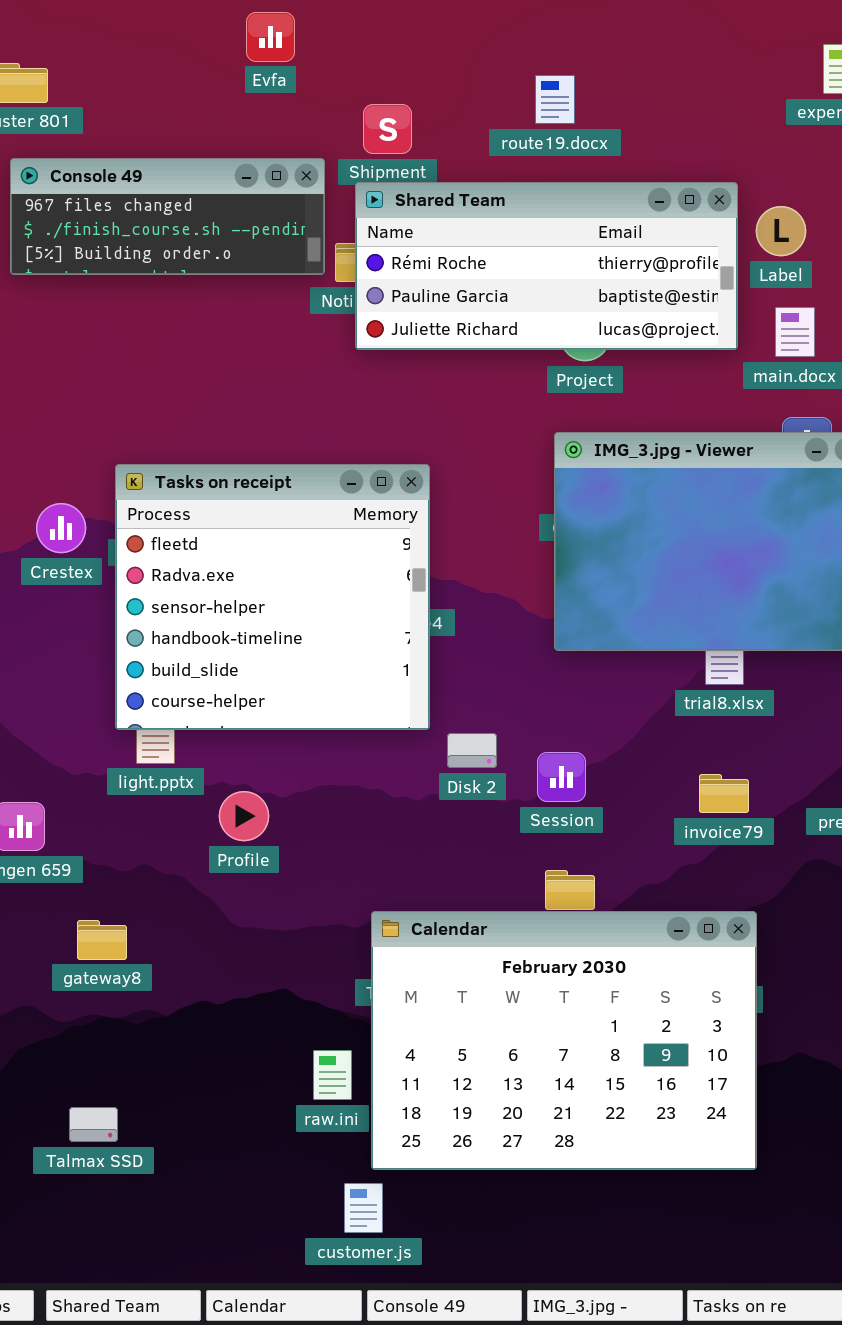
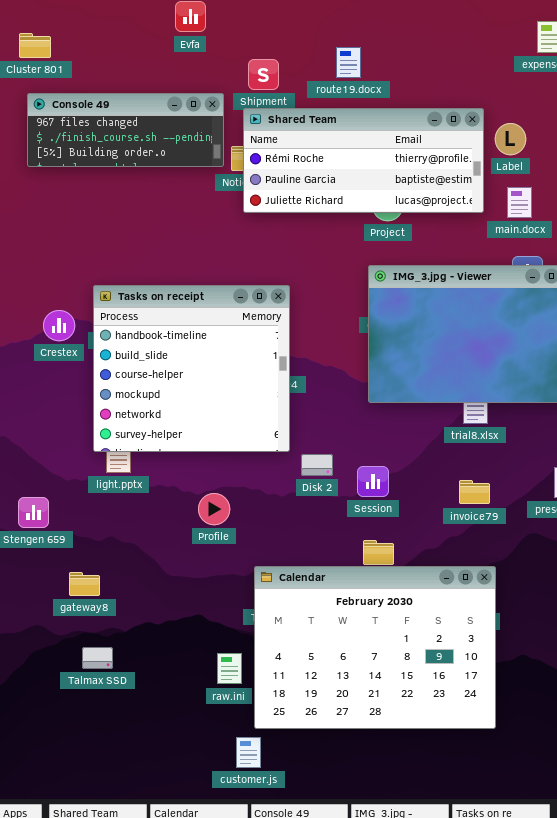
route19.docx: [535,75,575,124] -> [336,47,361,78], moved
Tasks on receipt: [115,464,430,730] -> [93,285,290,452], scrolled down 3 rows
Profile: [219,791,269,841] -> [198,493,230,525], moved
Talmax SSD: [69,1107,118,1142] -> [82,647,113,669], moved

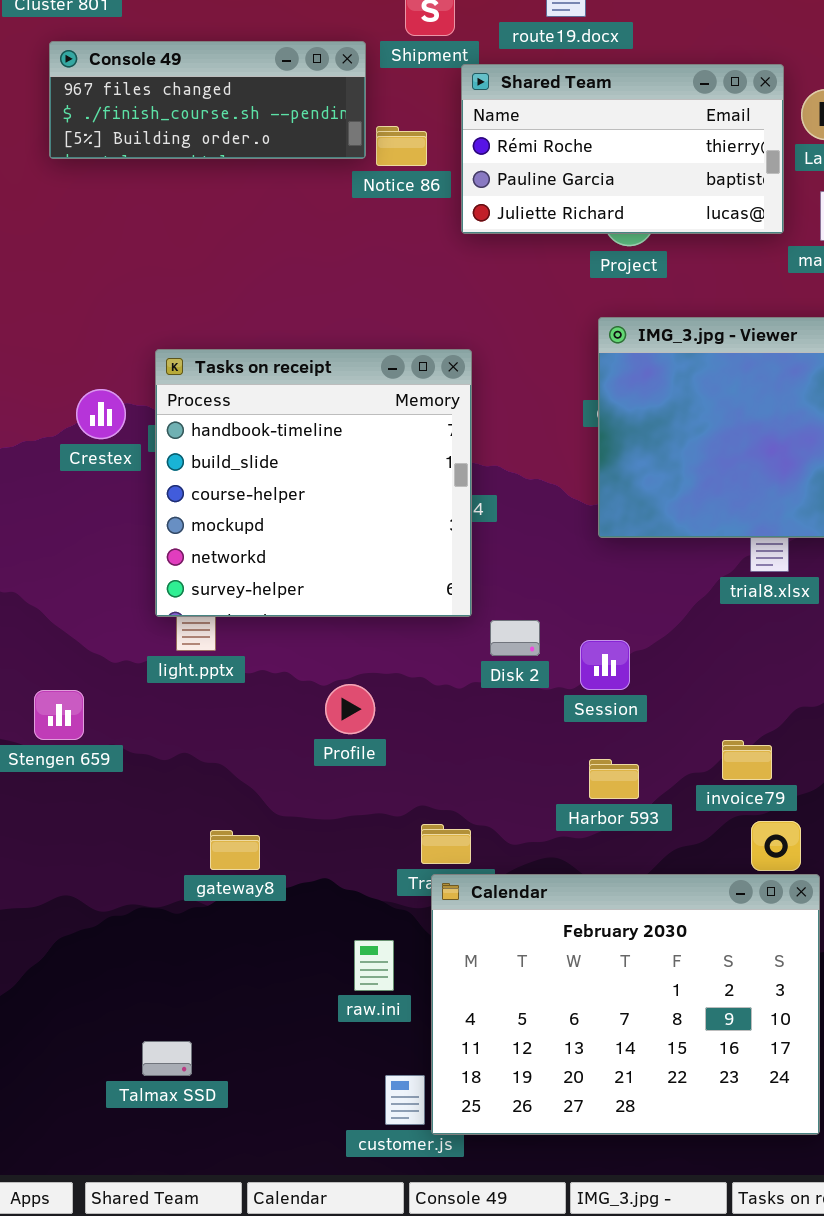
Shared Team: [243,108,484,213] -> [461,64,784,234], resized
invoice79: [459,480,490,504] -> [722,740,772,780], moved
Calendar: [254,566,496,729] -> [431,874,820,1135], moved
gateway8: [69,572,100,596] -> [210,830,260,870], moved
Talmax SSD: [82,647,113,669] -> [142,1041,192,1076], moved

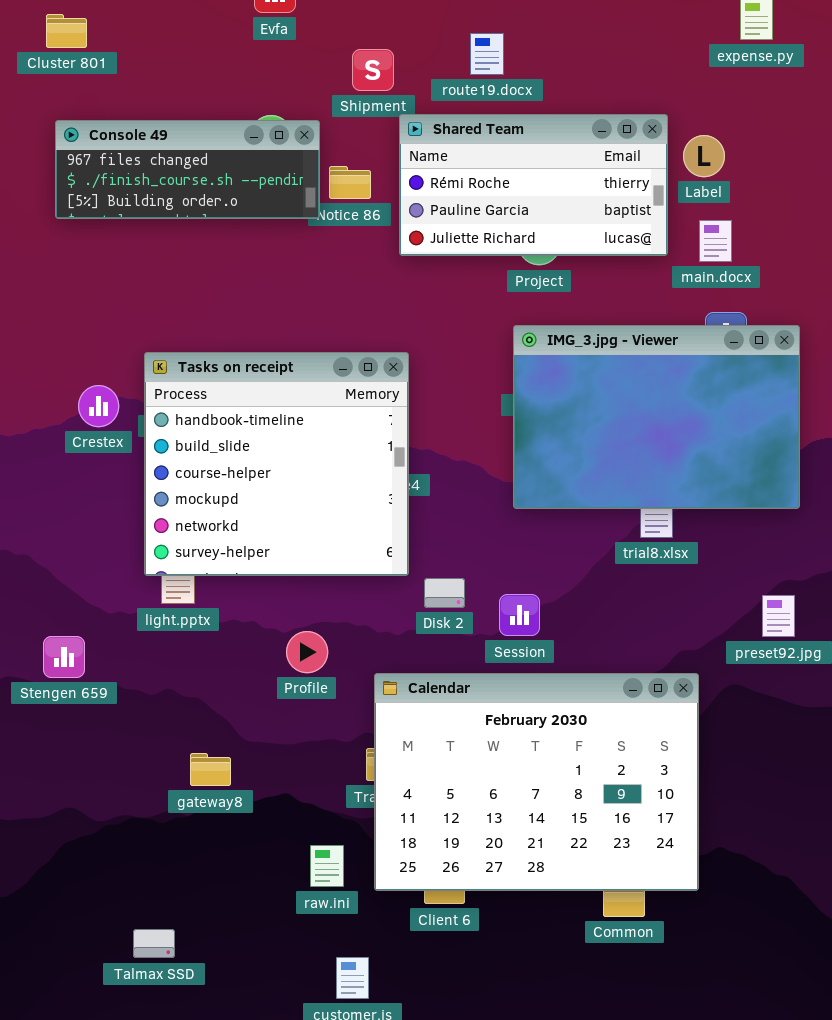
Console 49: [49,41,366,159] -> [55,120,320,219], moved
Calendar: [431,874,820,1135] -> [374,673,699,891], moved

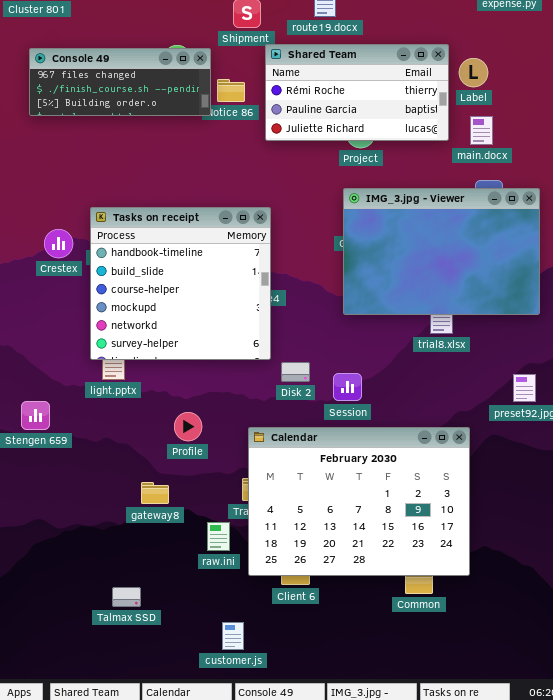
Profile: [286,631,328,673] -> [174,412,202,441], moved
gateway8: [190,753,231,786] -> [141,482,169,504], moved
raw.ini: [310,845,344,887] -> [207,522,230,551], moved
Talmax SSD: [133,929,175,958] -> [112,587,141,607], moved

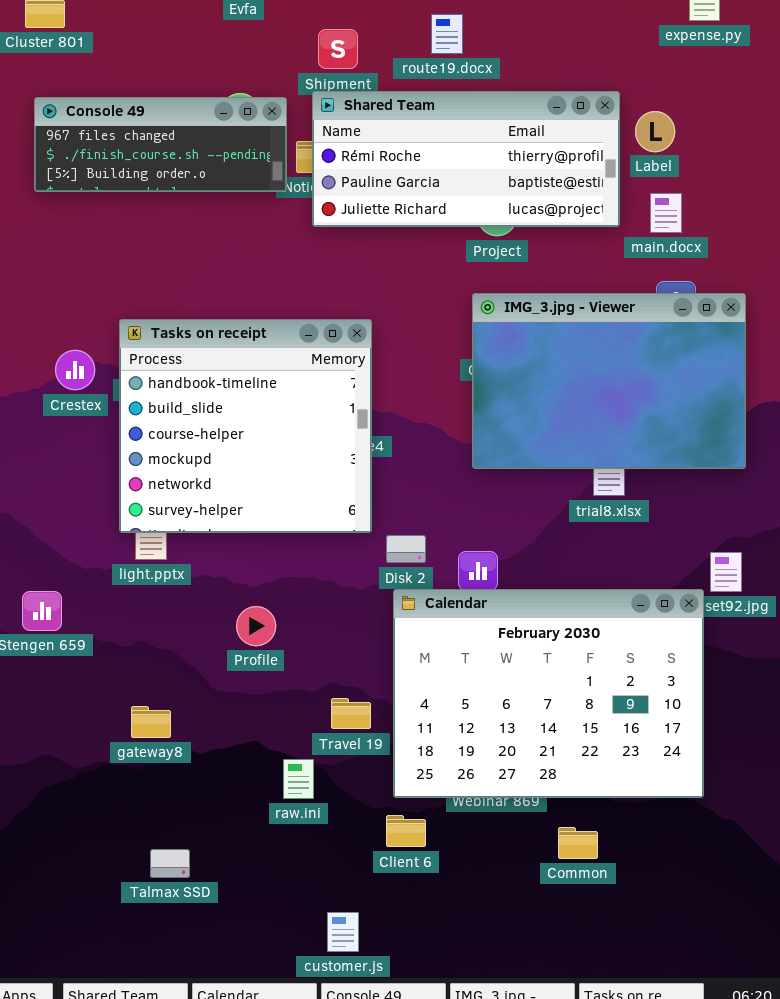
Shared Team: [265,44,449,141] -> [312,91,620,227], resized
Calendar: [248,427,470,576] -> [393,589,704,798], moved
gateway8: [141,482,169,504] -> [131,706,171,738], moved
customer.js: [222,622,244,650] -> [327,912,359,952], moved

